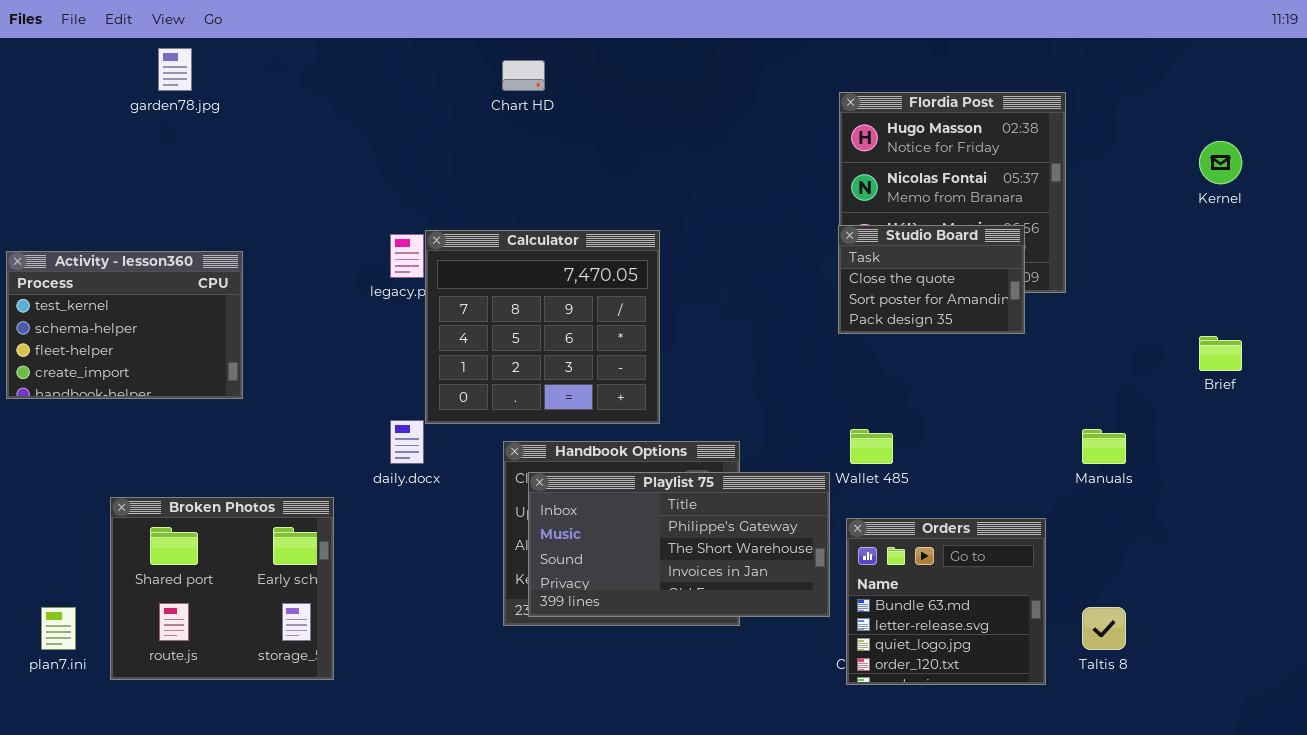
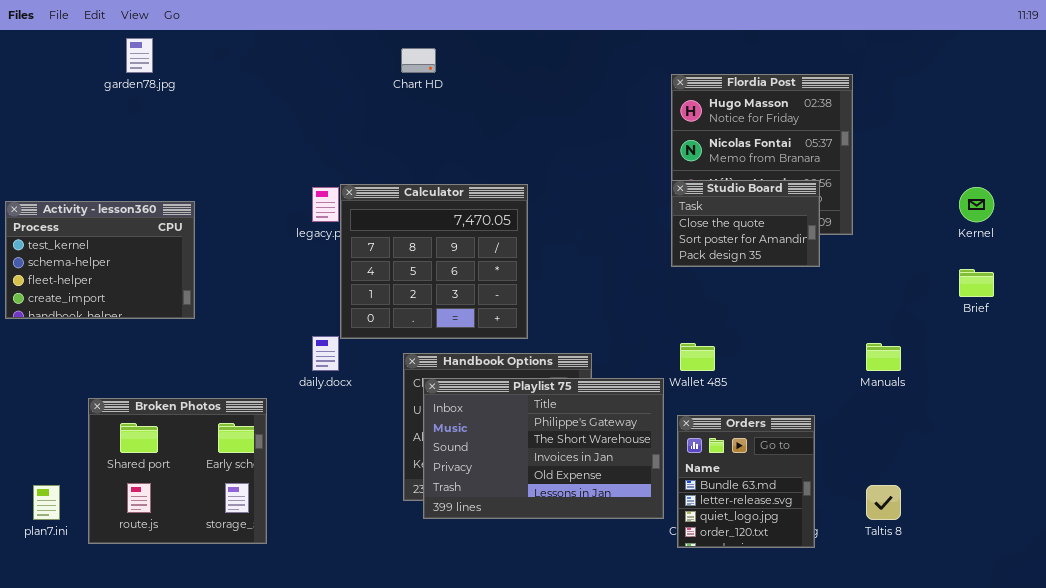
Kernel: [1199,141,1242,184] -> [959,187,994,222], moved
Playlist 75: [528,472,830,617] -> [423,378,664,519], resized
Orders: [846,518,1046,685] -> [677,415,815,548], resized

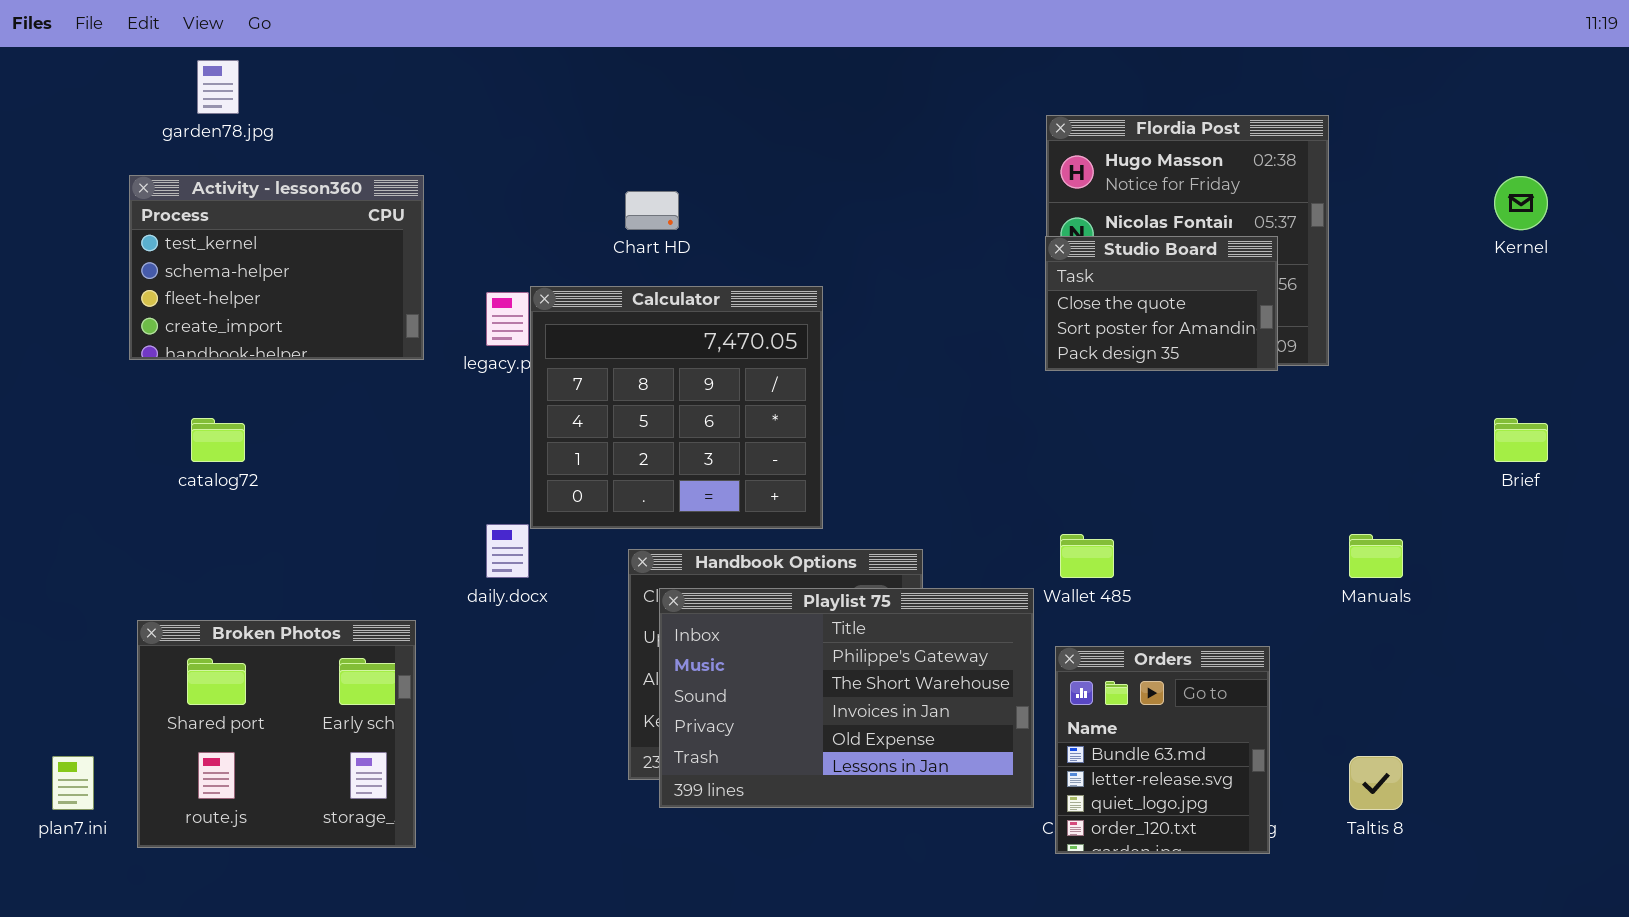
Chart HD: [401,48,436,73] -> [625,191,679,230], moved
Studio Board: [671,180,820,267] -> [1045,236,1278,371], moved
Kernel: [959,187,994,222] -> [1494,176,1548,230], moved
Activity - lesson360: [5,201,195,319] -> [129,175,424,360], moved

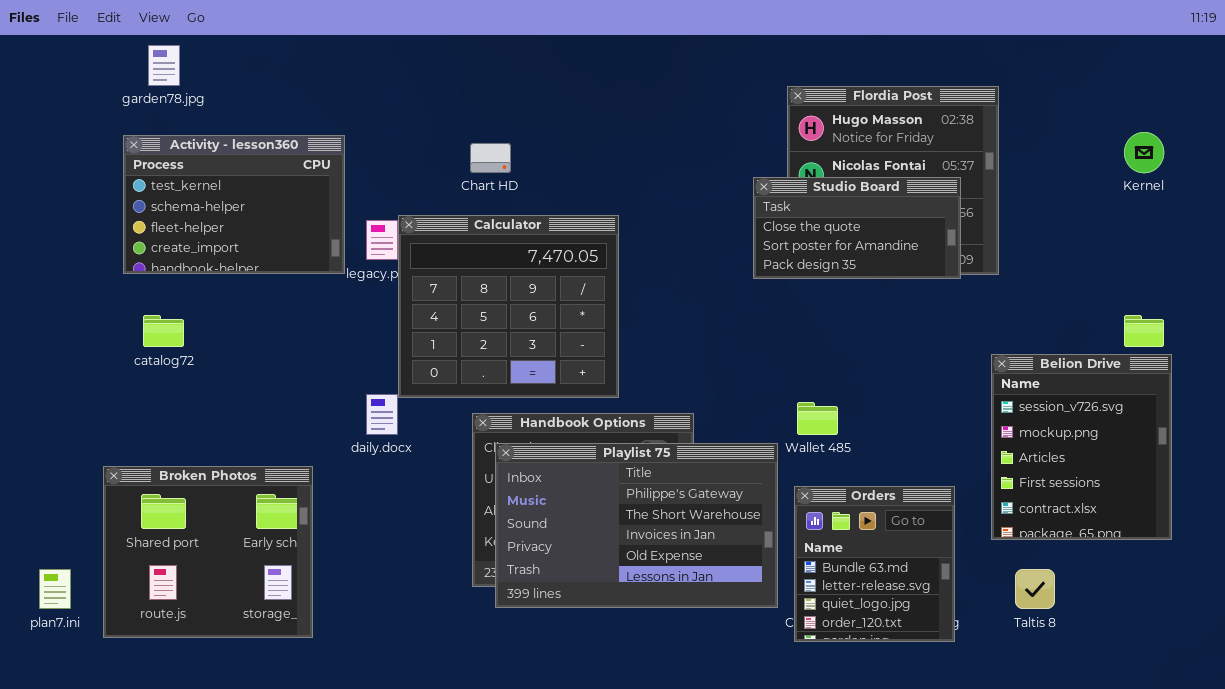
Activity - lesson360: [129,175,424,360] -> [123,135,345,274], moved
Studio Board: [1045,236,1278,371] -> [753,177,961,279], resized
Belion Drive: none -> [991,354,1172,540], opened

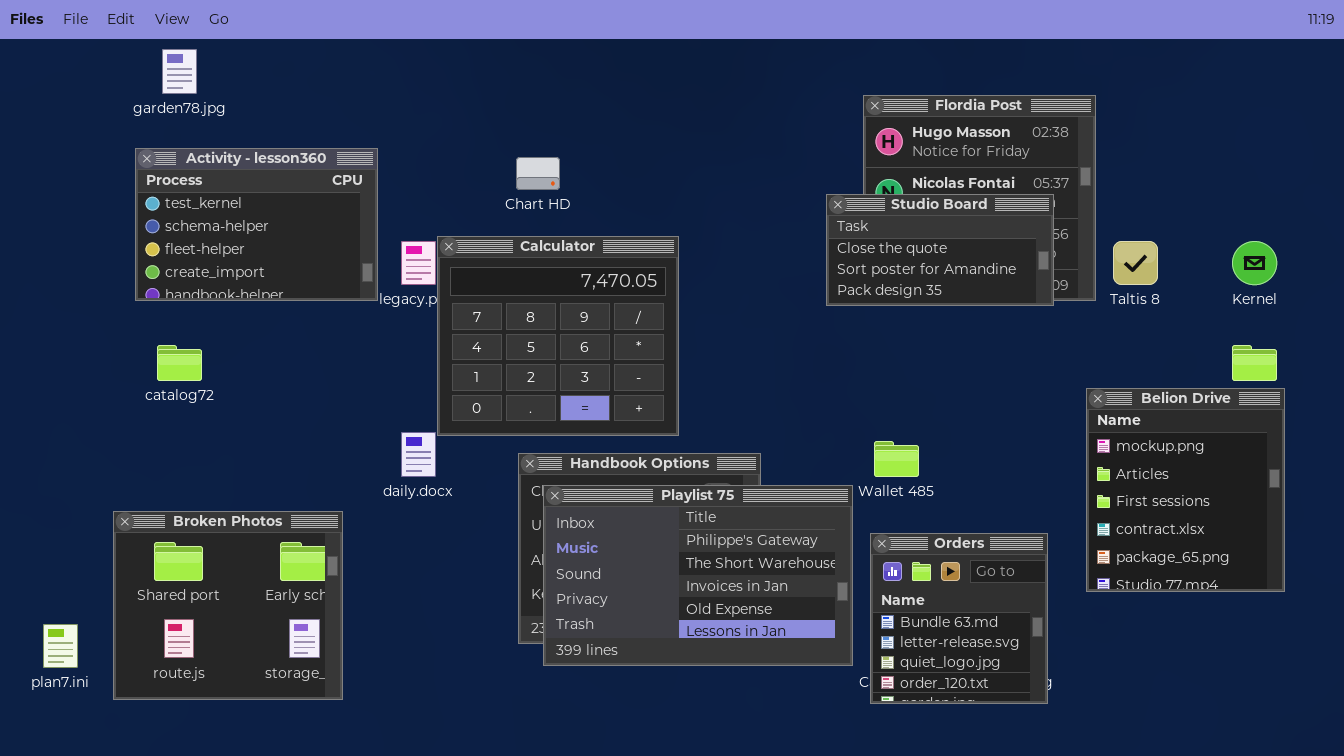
Kernel: [1124,132,1164,173] -> [1232,241,1277,285], moved
Belion Drive: [991,354,1172,540] -> [1086,388,1285,592], scrolled down 1 row
Taltis 8: [1015,569,1055,609] -> [1113,241,1158,285], moved

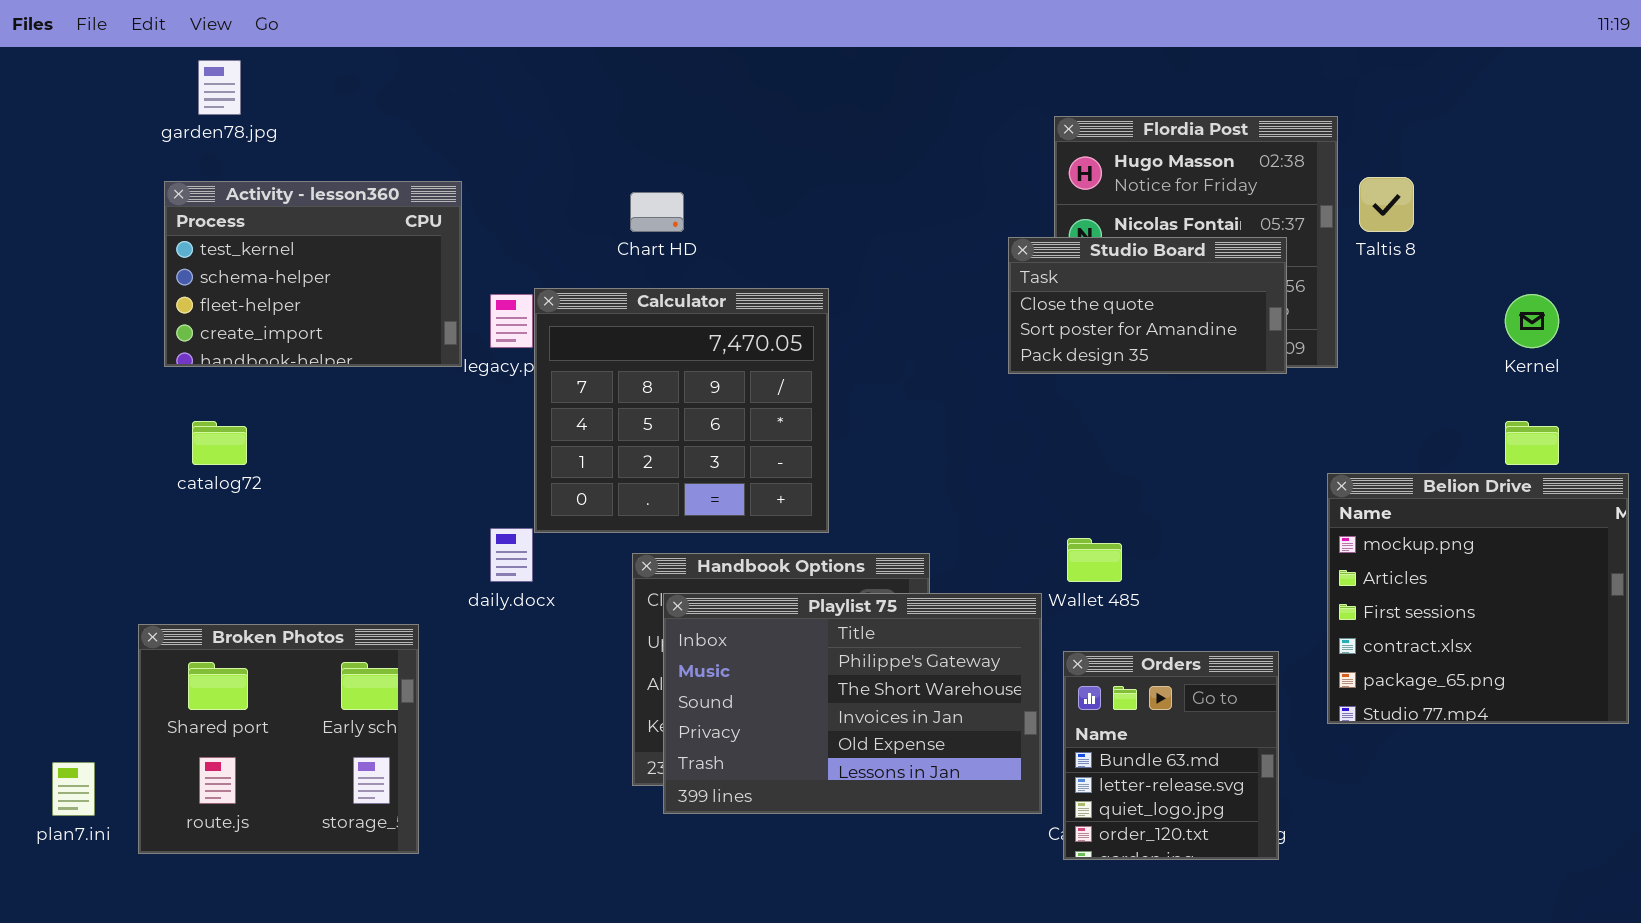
Taltis 8: [1113,241,1158,285] -> [1359,177,1414,232], moved
Belion Drive: [1086,388,1285,592] -> [1327,473,1629,724], resized

